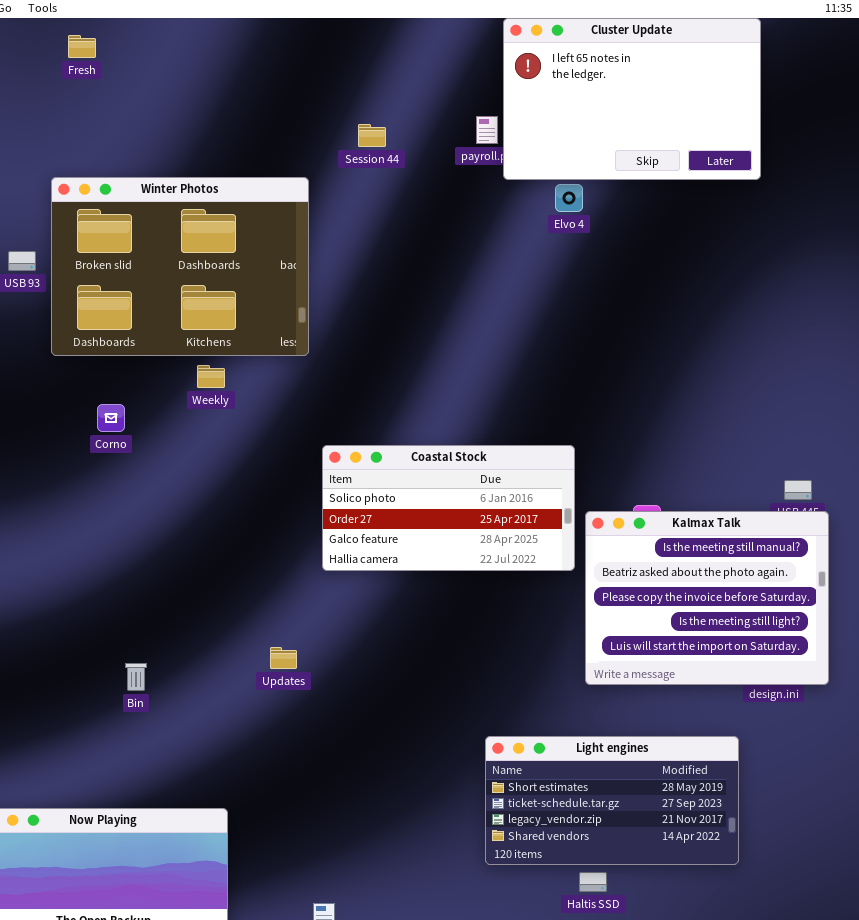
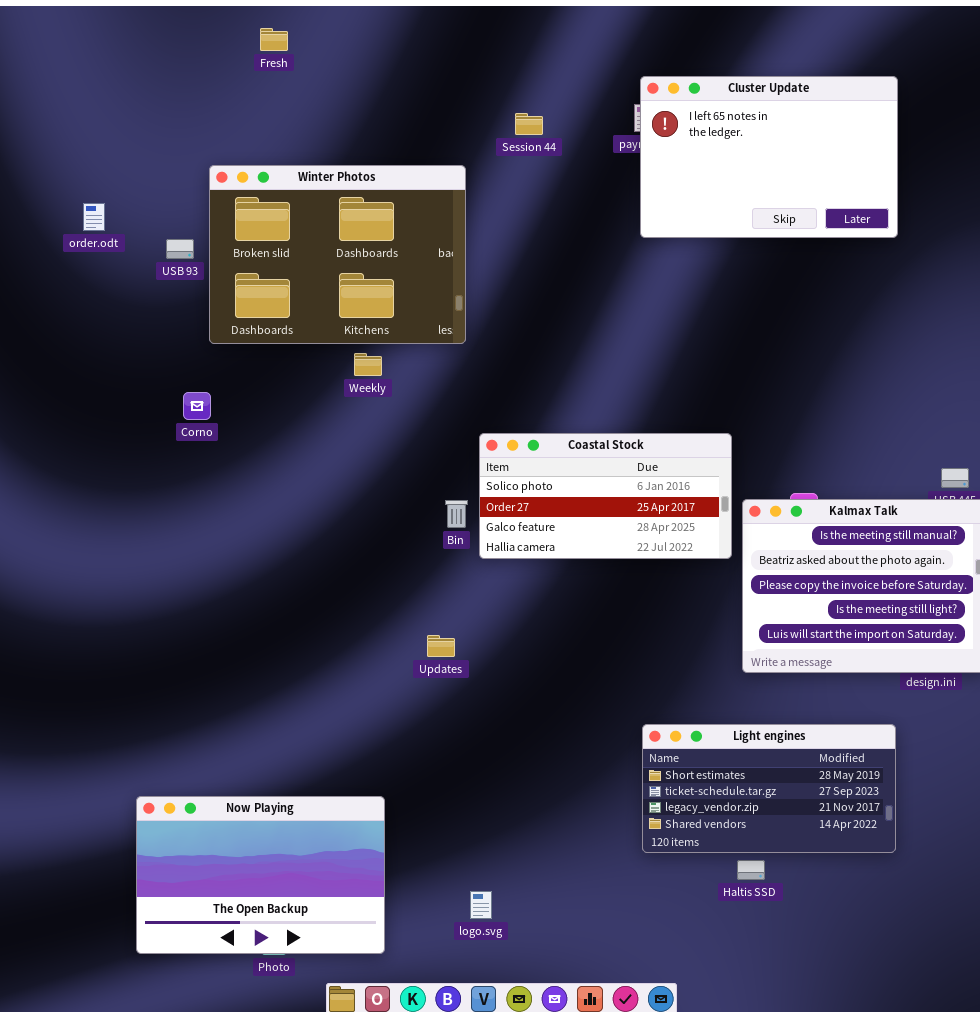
Cluster Update: [503,18,761,180] -> [640,76,898,238], moved
Fresh: [68,35,96,58] -> [260,28,288,51], moved
Corno: [97,404,125,432] -> [183,392,211,420], moved
Bin: [125,663,147,691] -> [445,500,468,528], moved

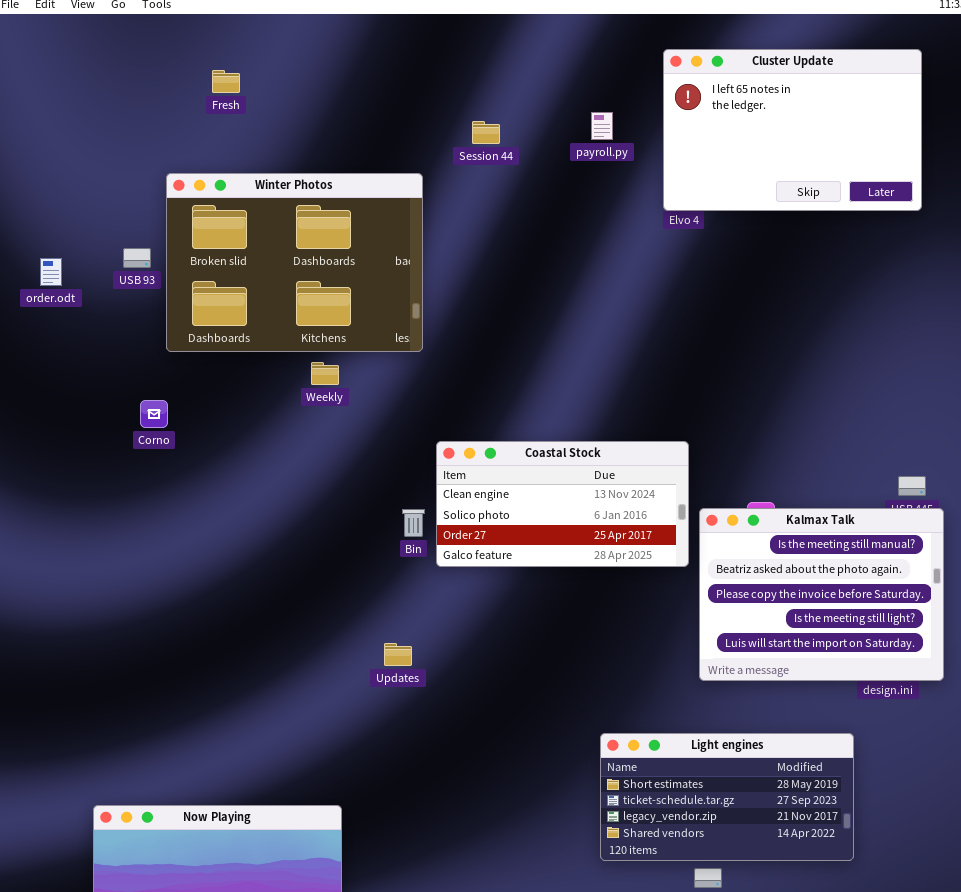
Fresh: [260,28,288,51] -> [212,70,240,93], moved
Cluster Update: [640,76,898,238] -> [663,49,922,211], moved
order.odt: [83,203,105,231] -> [40,258,62,286], moved
Coastal Stock: [479,433,732,559] -> [436,441,689,567], scrolled up 1 row

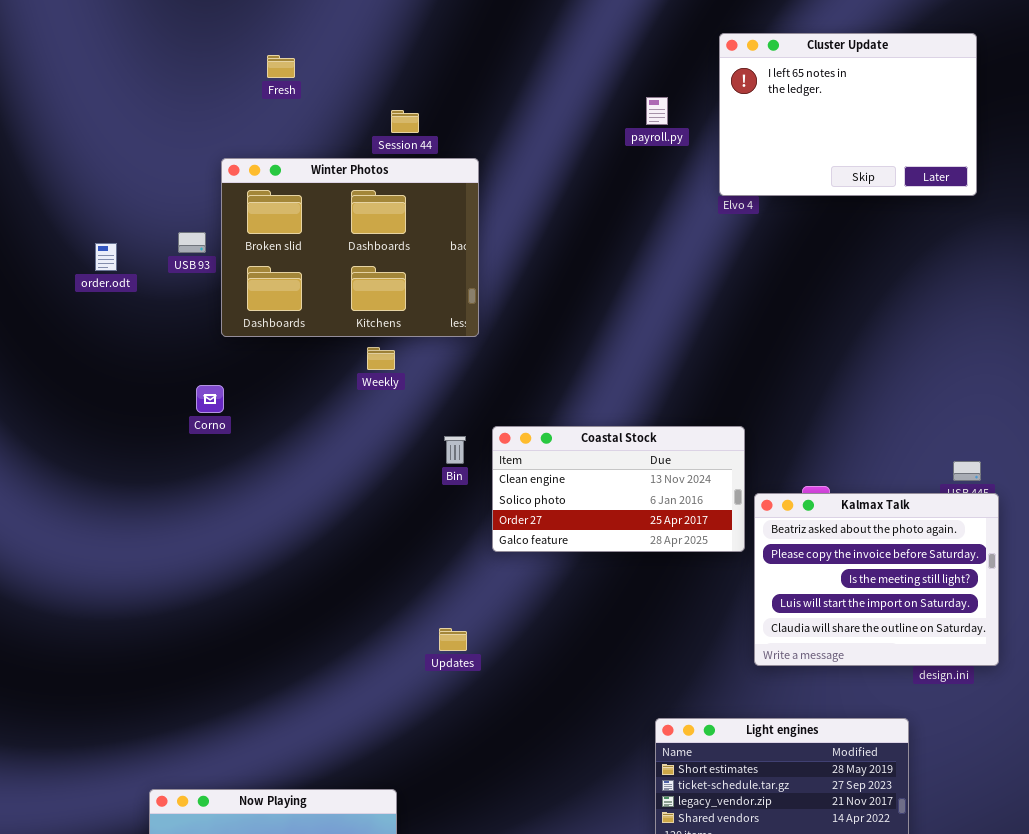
Session 44: [472,121,500,144] -> [391,110,419,133], moved
Kalmax Talk: [699,508,944,681] -> [754,493,999,666], scrolled down 1 row
Bin: [402,509,425,537] -> [444,436,466,464], moved

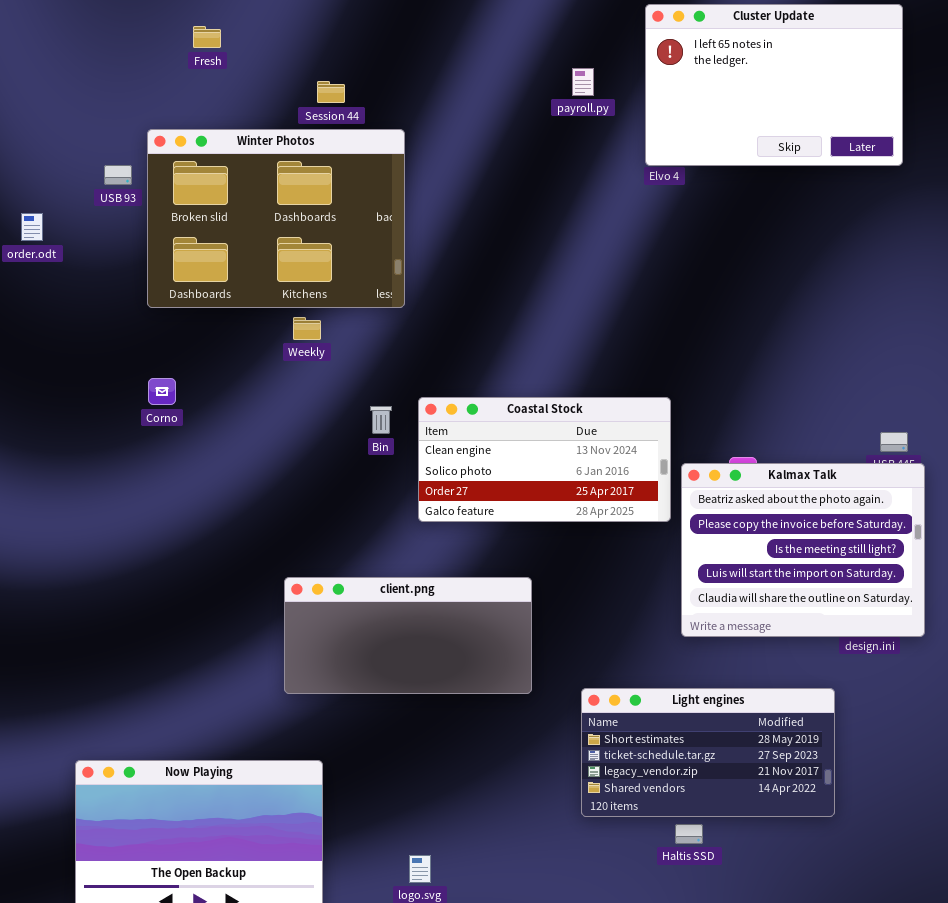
USB 93: [178,232,206,253] -> [104,165,132,185], moved
Corno: [196,385,224,413] -> [148,378,176,405], moved
client.png: none -> [284,577,532,694], opened

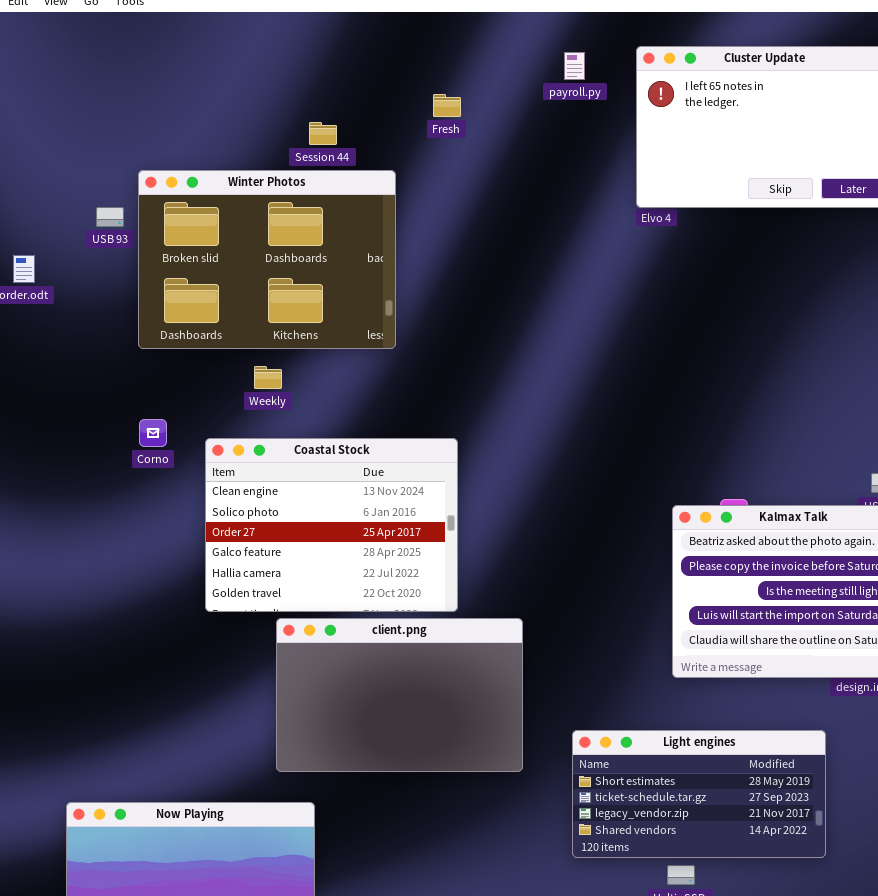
Fresh: [193,26,221,48] -> [433,94,461,117], moved
payroll.py: [572,68,594,96] -> [564,52,585,80], moved
Weekly: [293,317,321,340] -> [254,366,282,389], moved
Coastal Stock: [418,397,671,522] -> [205,438,458,612], moved, resized
client.png: [284,577,532,694] -> [276,618,523,772], resized

